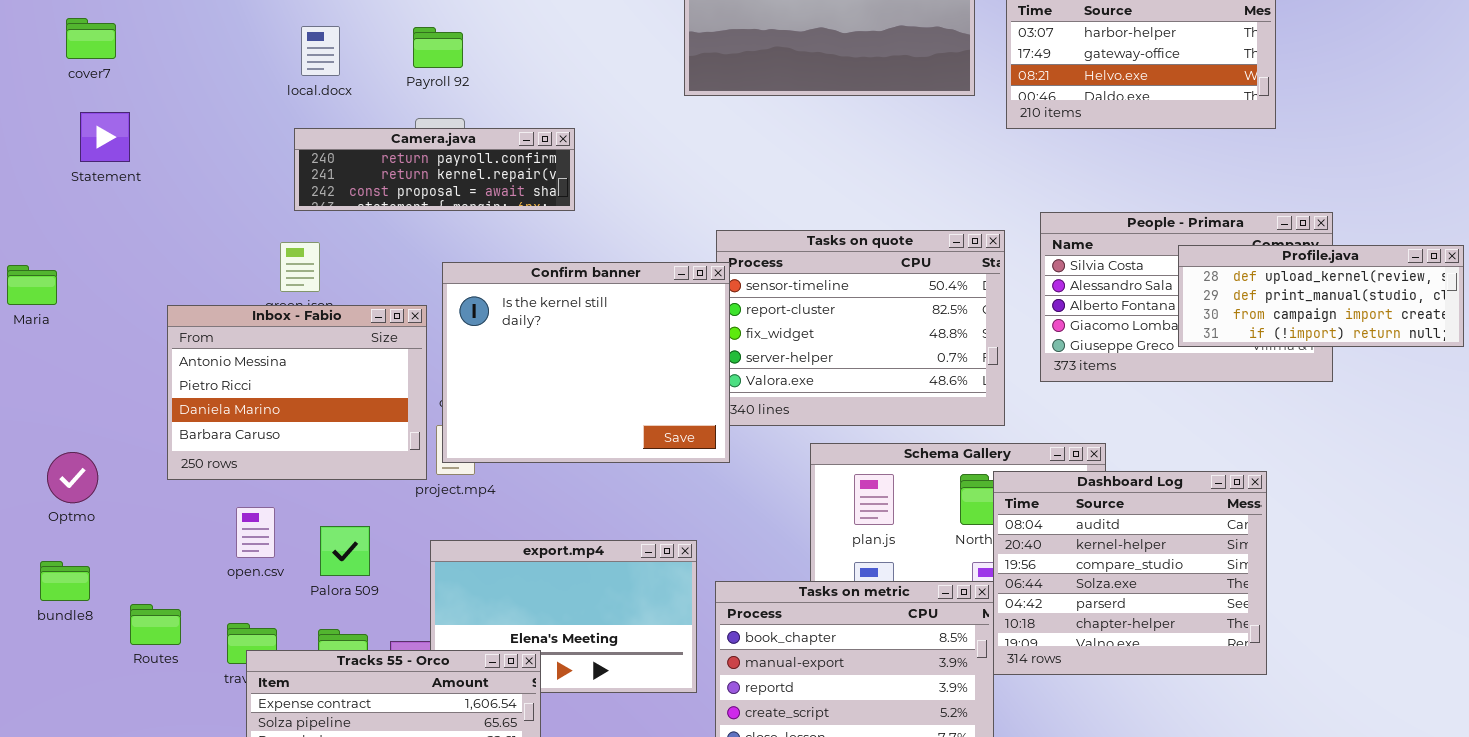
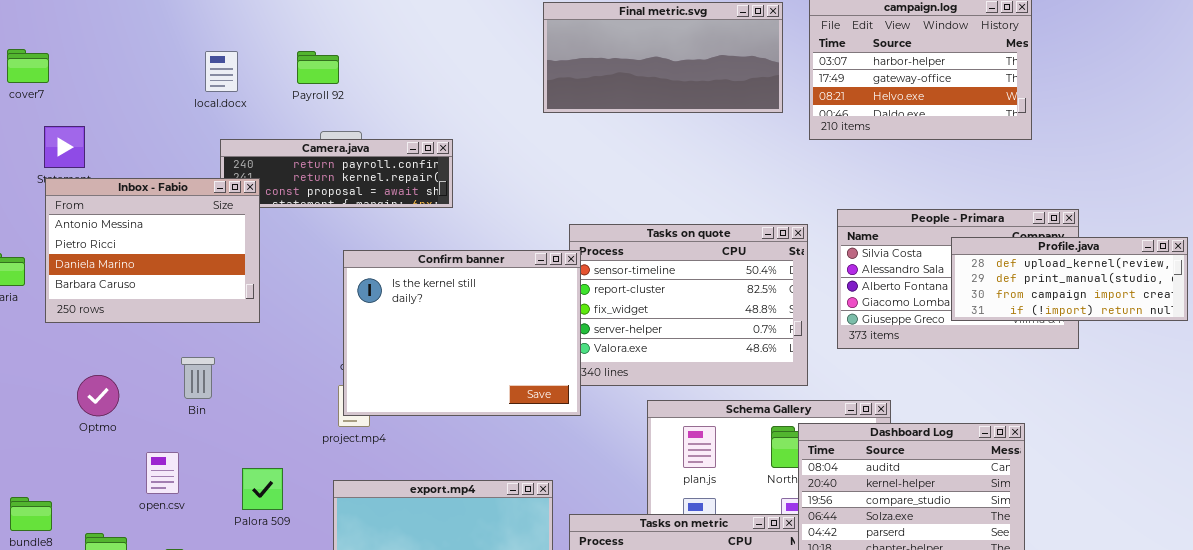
cover7: [66,18,116,59] -> [7,49,49,83], moved
local.docx: [301,26,340,76] -> [205,51,238,92], moved
Payroll 92: [413,27,463,68] -> [297,51,339,84], moved
Inbox - Fabio: [167,305,427,480] -> [45,178,260,323], moved
Optmo: [47,452,98,503] -> [77,375,119,416], moved
open.csv: [236,507,275,558] -> [146,452,179,494], moved

